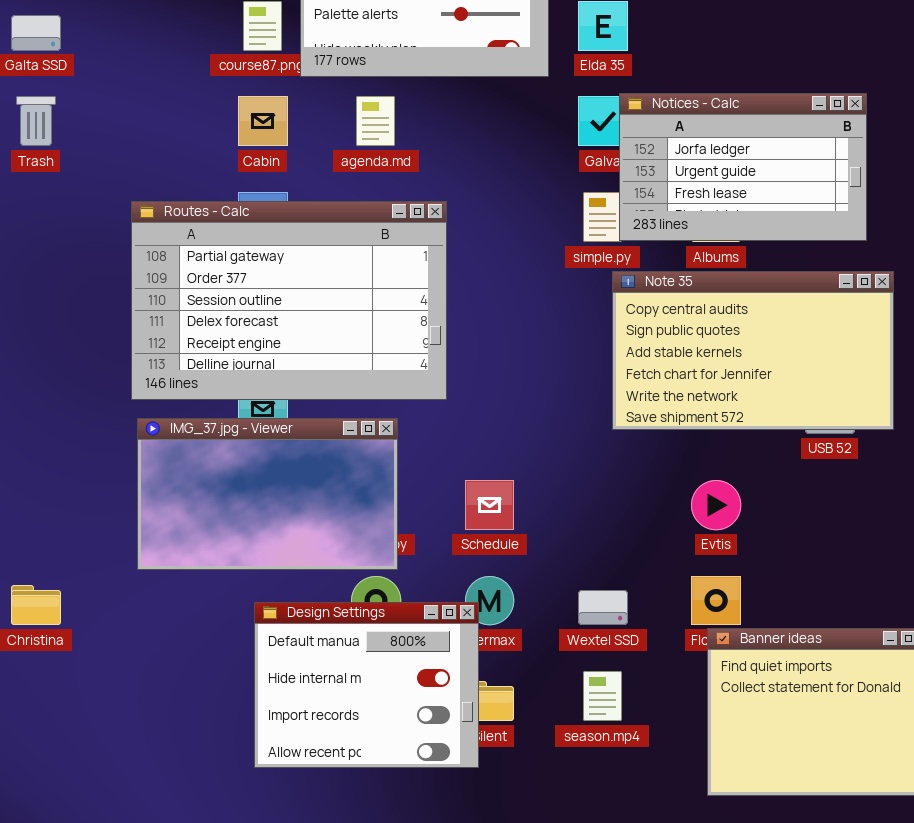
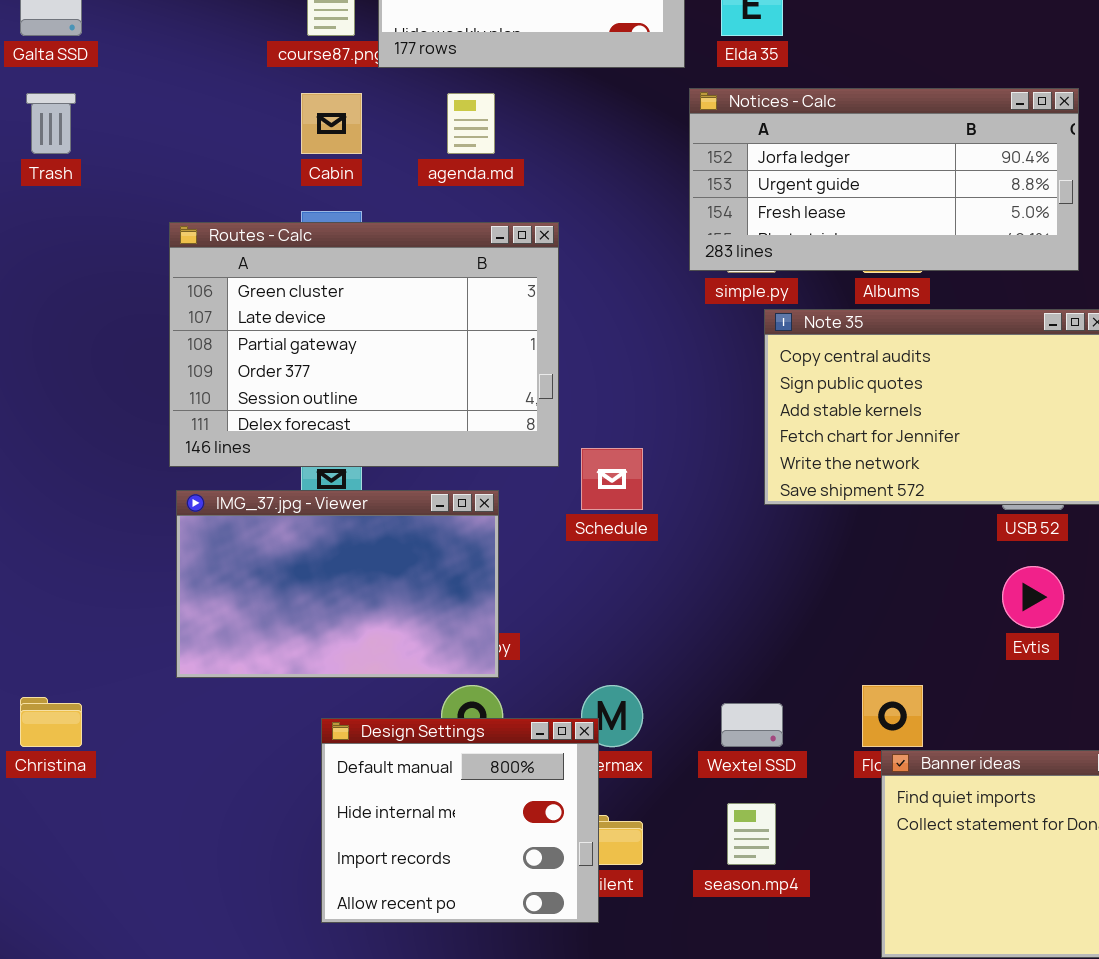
Notices - Calc: [619,93,867,241] -> [689,88,1079,271], resized
Routes - Calc: [131,201,447,400] -> [169,222,559,467], scrolled up 2 rows
Schedule: [465,480,514,530] -> [581,448,643,510], moved
Evtis: [691,480,741,530] -> [1002,566,1064,628], moved

